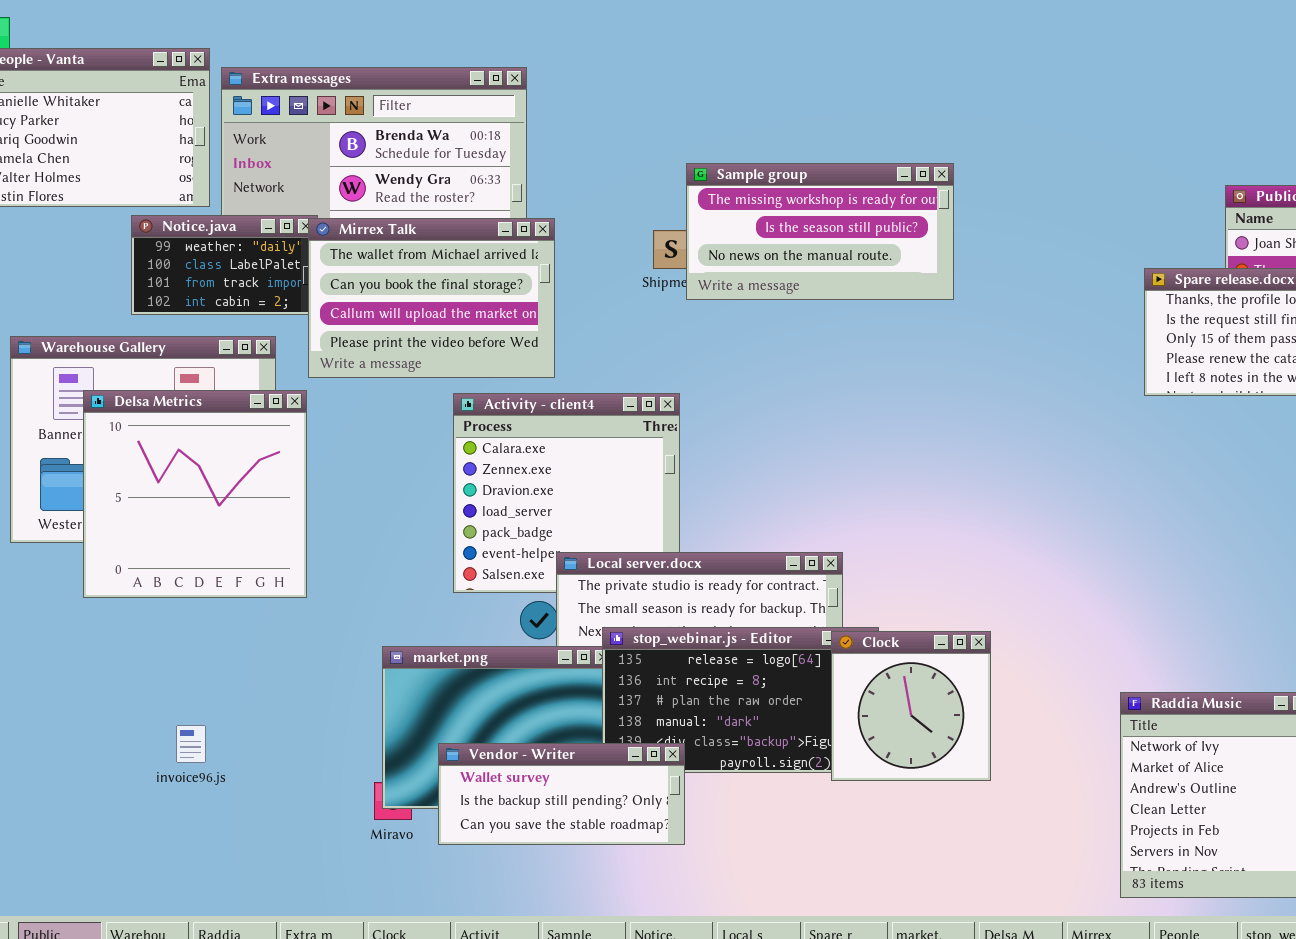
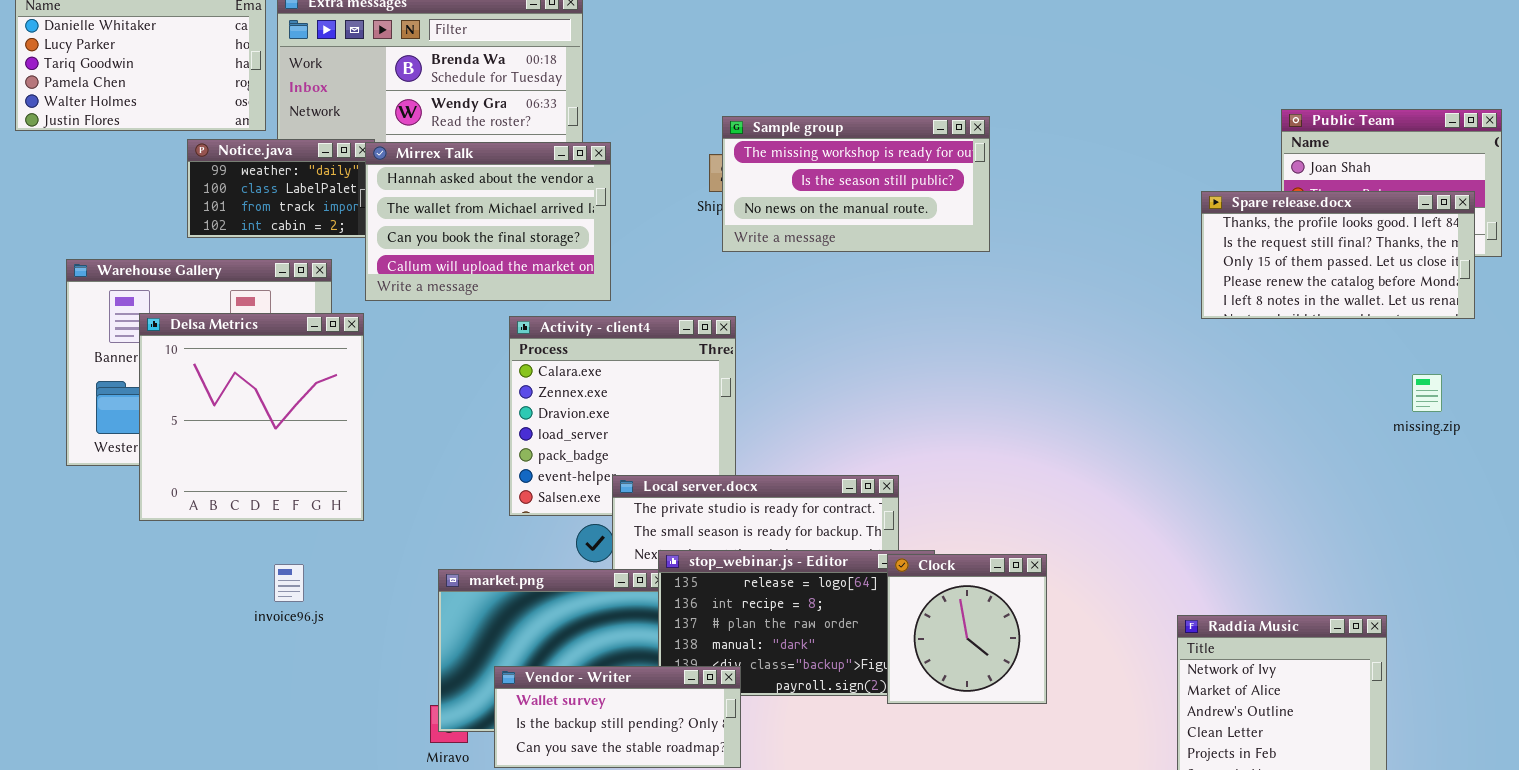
Sample group: [686,163,954,300] -> [722,116,990,252], moved
Mirrex Talk: [308,218,555,378] -> [365,142,611,301], scrolled up 1 row
invoice96.js: [176,725,206,763] -> [274,564,304,602], moved

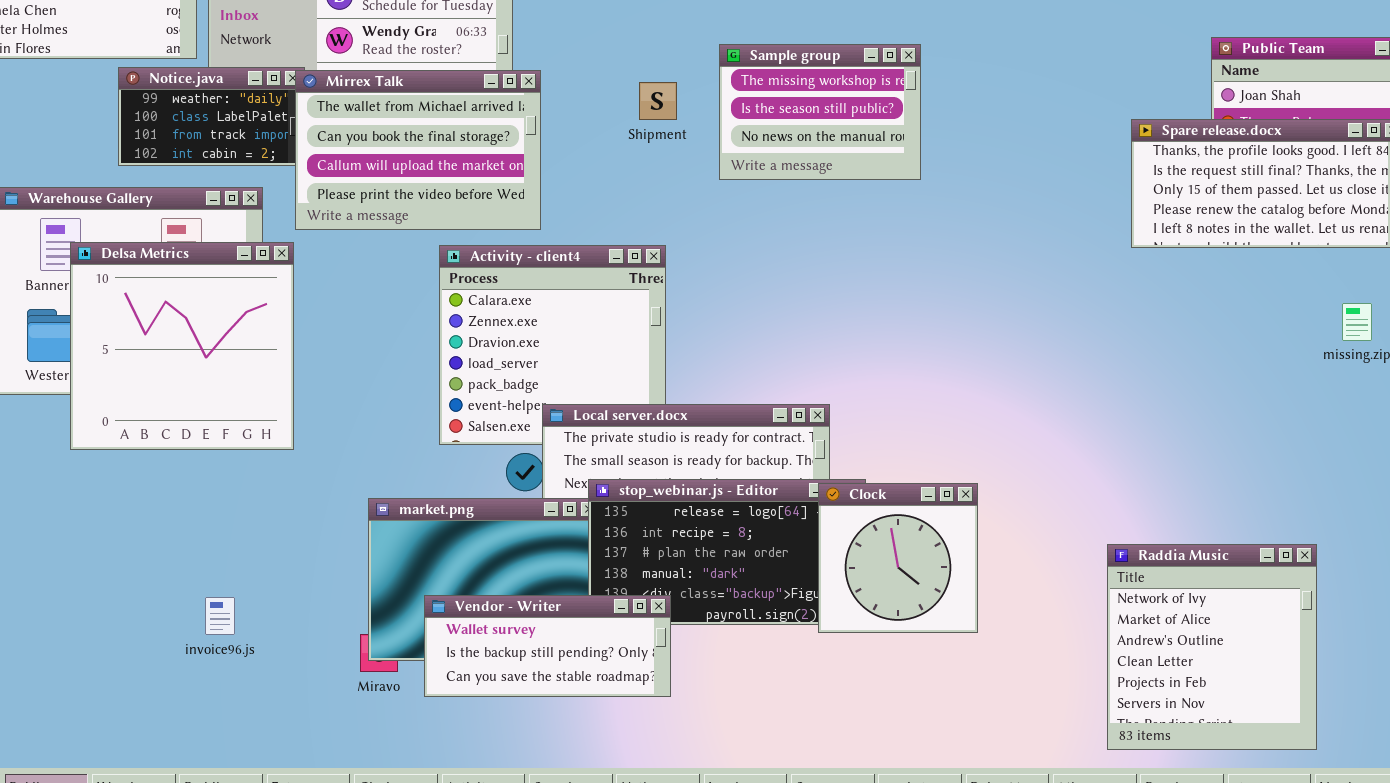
Sample group: [722,116,990,252] -> [719,44,921,180], resized
Mirrex Talk: [365,142,611,301] -> [295,70,541,230], scrolled down 1 row
invoice96.js: [274,564,304,602] -> [205,597,235,635], moved

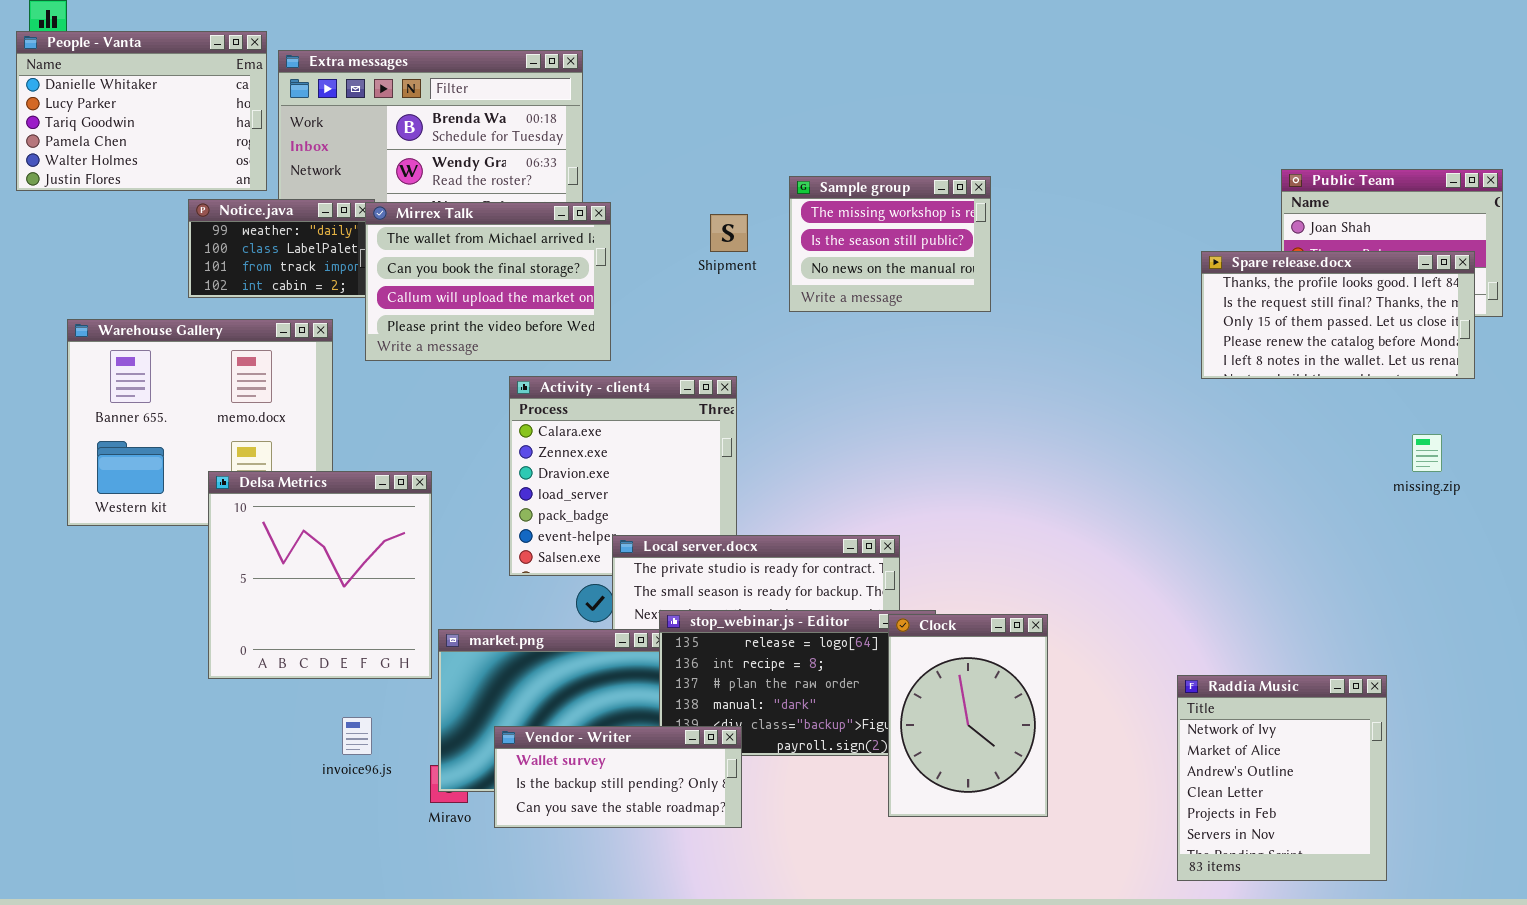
Delsa Metrics: [70,242,294,450] -> [208,471,432,679], moved
Clock: [818,483,978,633] -> [888,614,1048,817], resized
invoice96.js: [205,597,235,635] -> [342,717,372,755], moved

